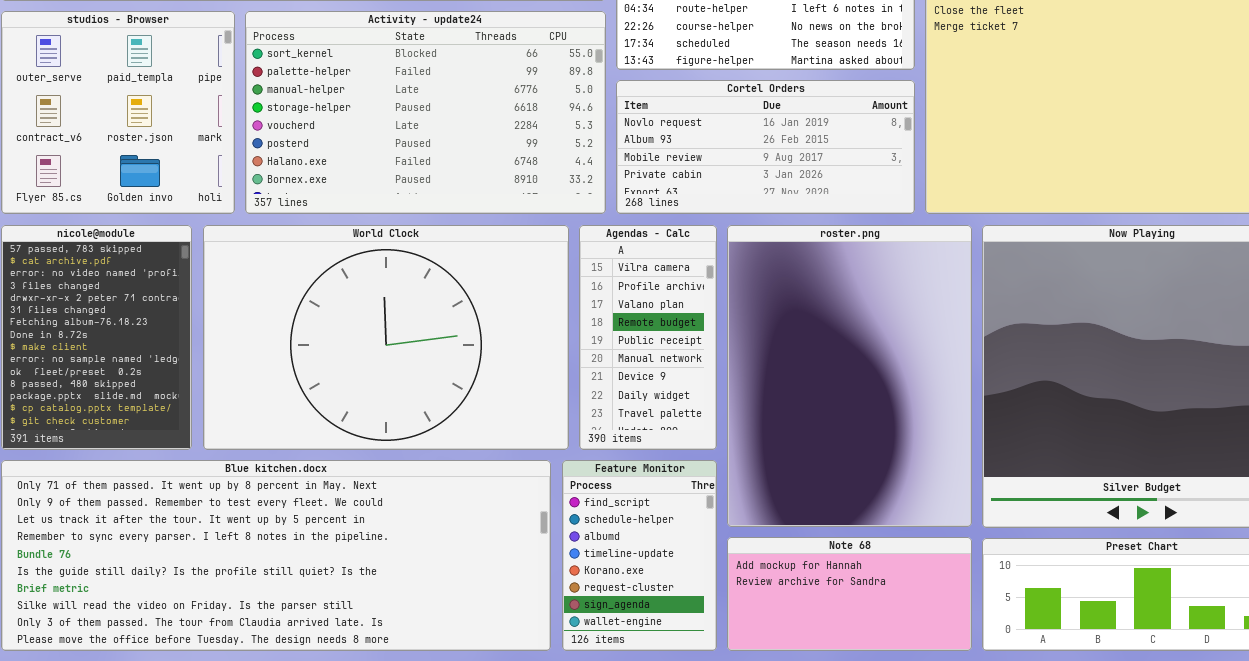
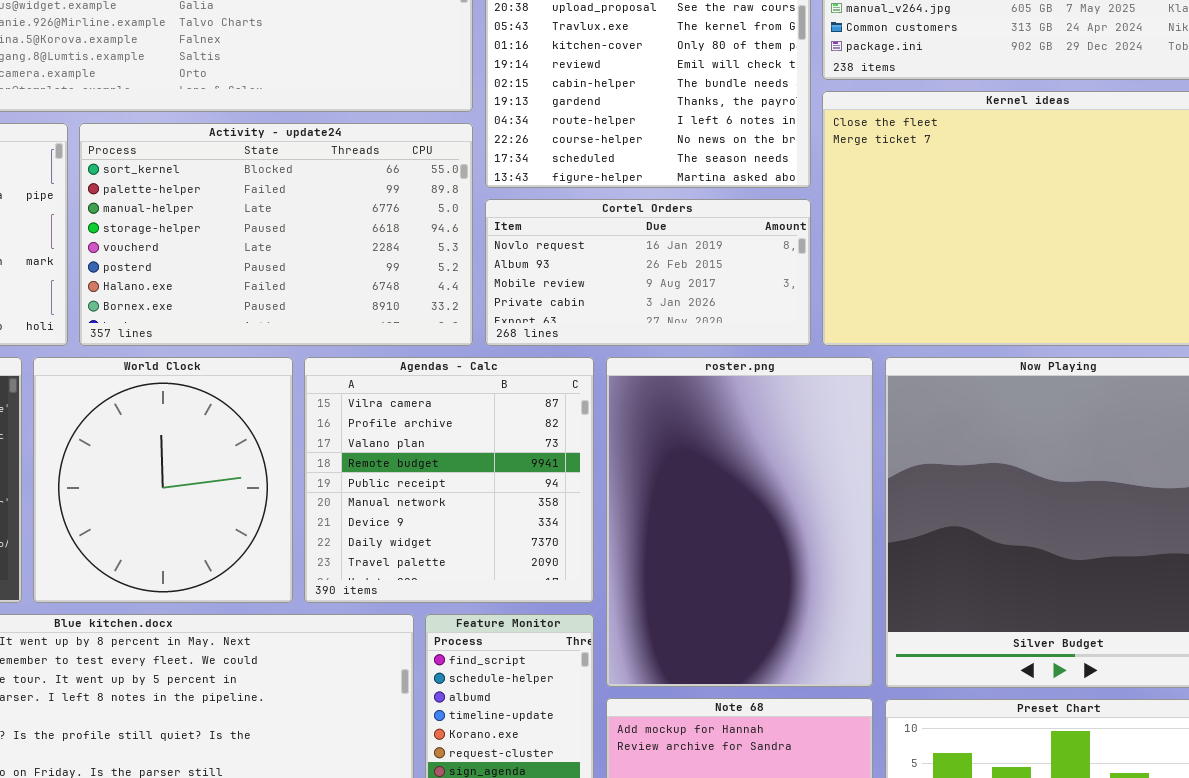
World Clock: [203,225,569,450] -> [33,357,293,603], resized
Agendas - Calc: [579,225,717,450] -> [304,357,594,603], resized

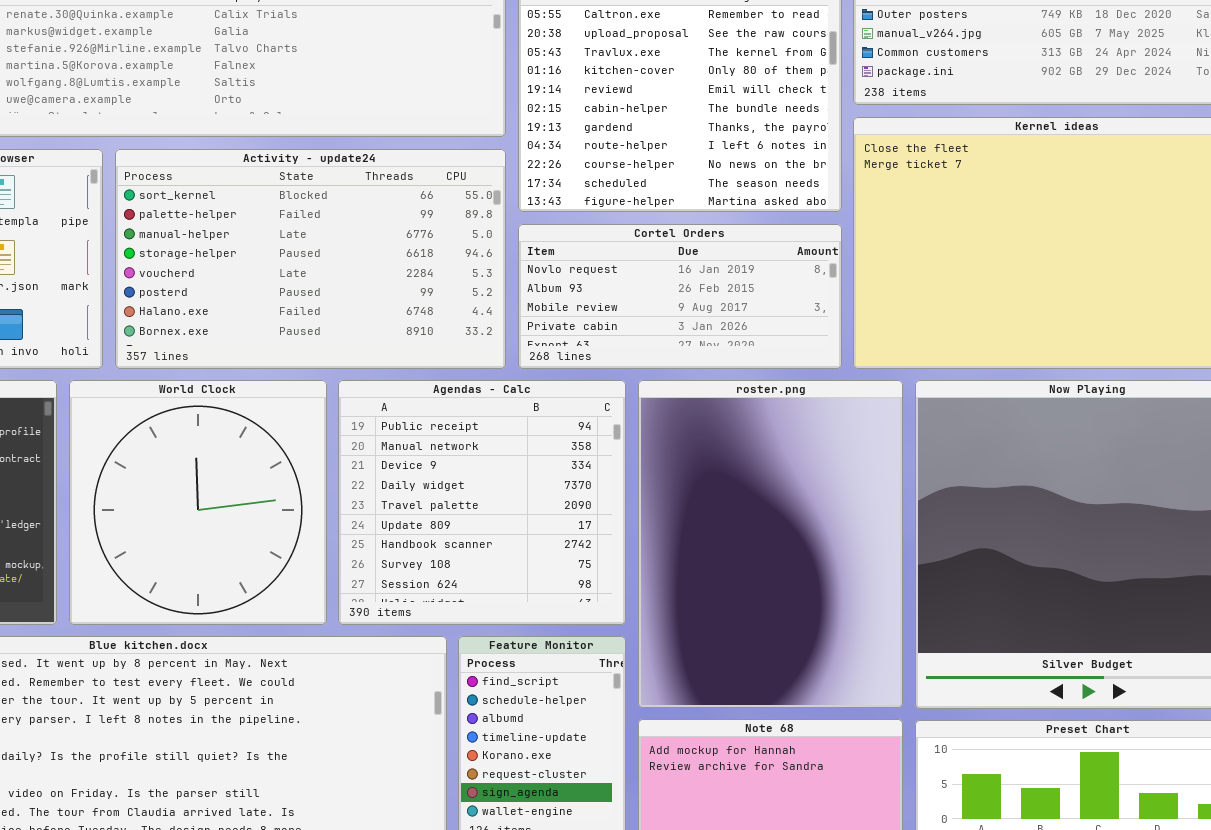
Agendas - Calc: [304,357,594,603] -> [338,380,626,625], scrolled down 4 rows

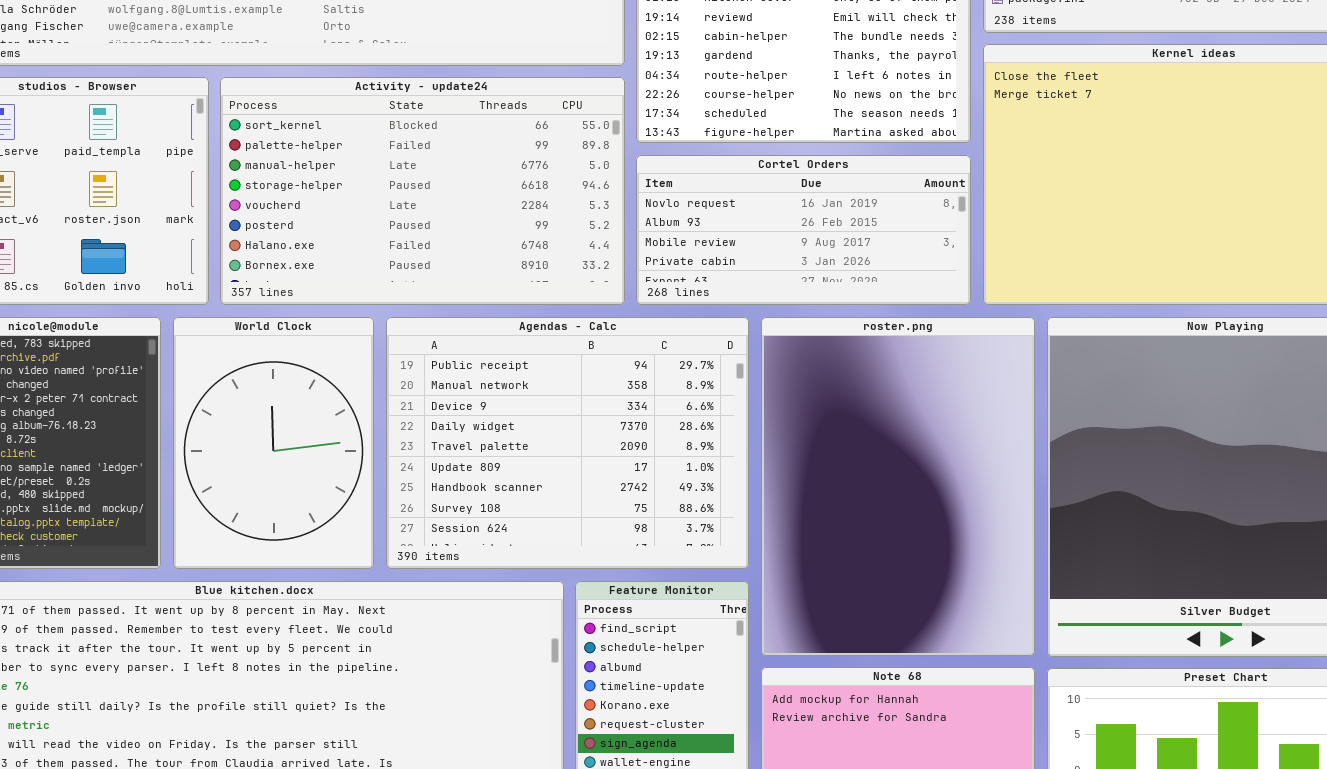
World Clock: [69,380,327,625] -> [173,317,374,569], resized
Agendas - Calc: [338,380,626,625] -> [386,317,749,569], resized

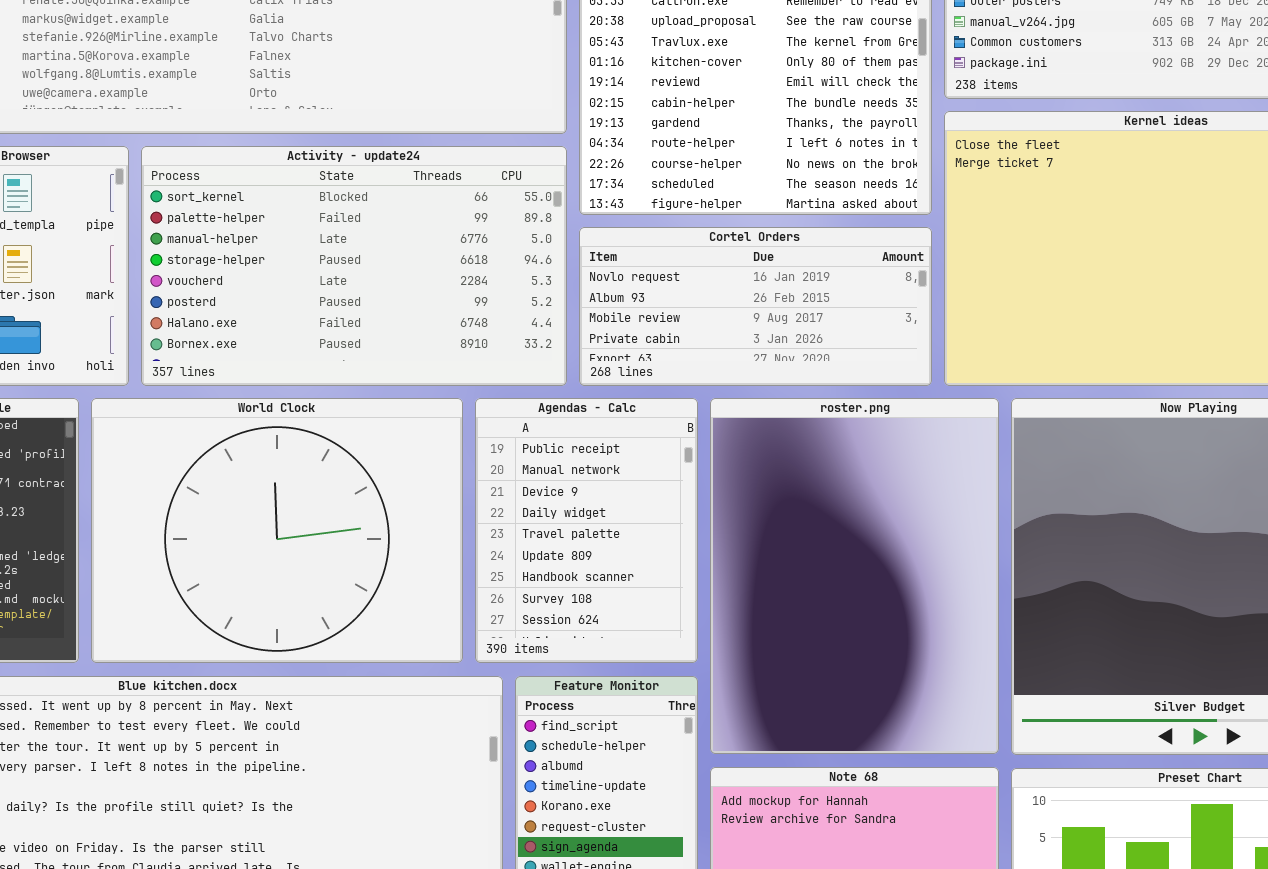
World Clock: [173,317,374,569] -> [91,398,463,663], resized
Agendas - Calc: [386,317,749,569] -> [475,398,698,663], resized

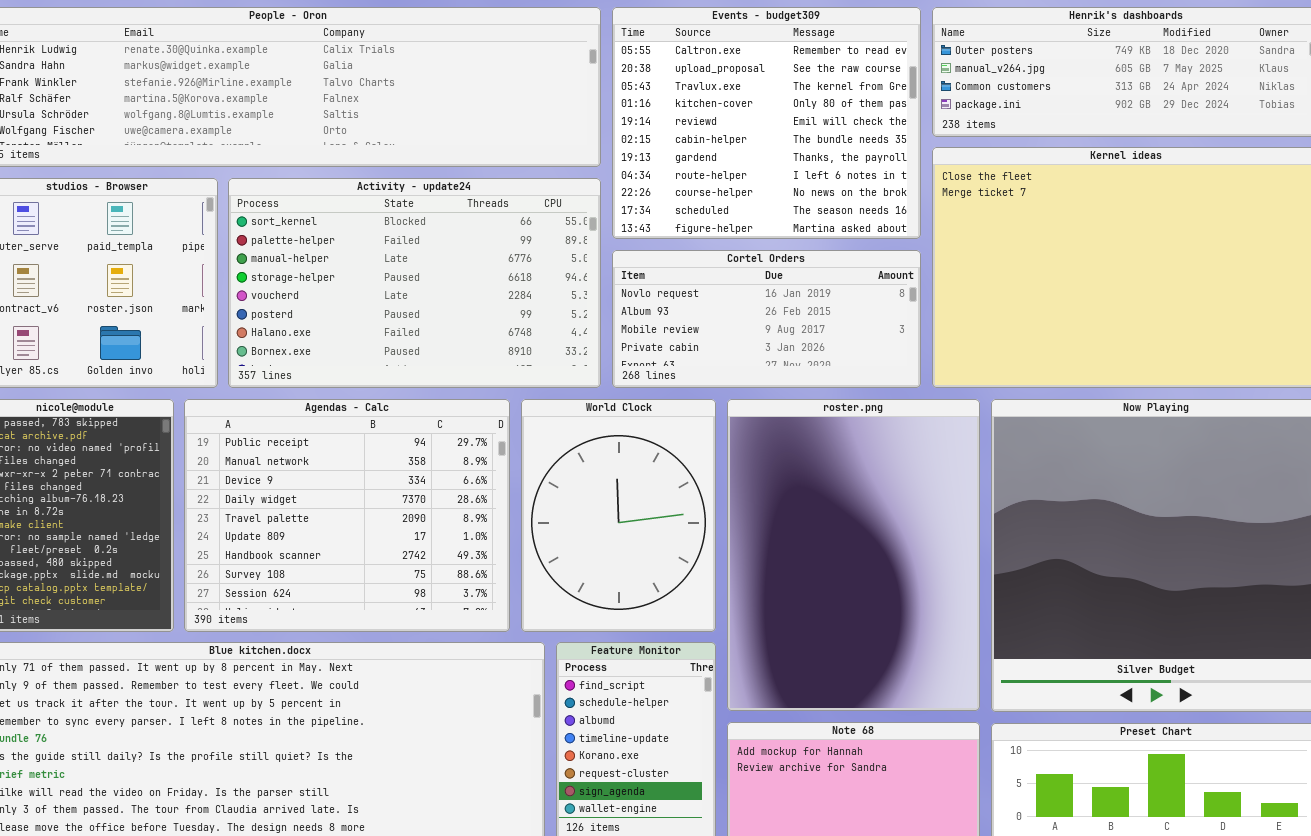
World Clock: [91,398,463,663] -> [521,399,716,632], moved, resized
Agendas - Calc: [475,398,698,663] -> [184,399,510,632], moved, resized

